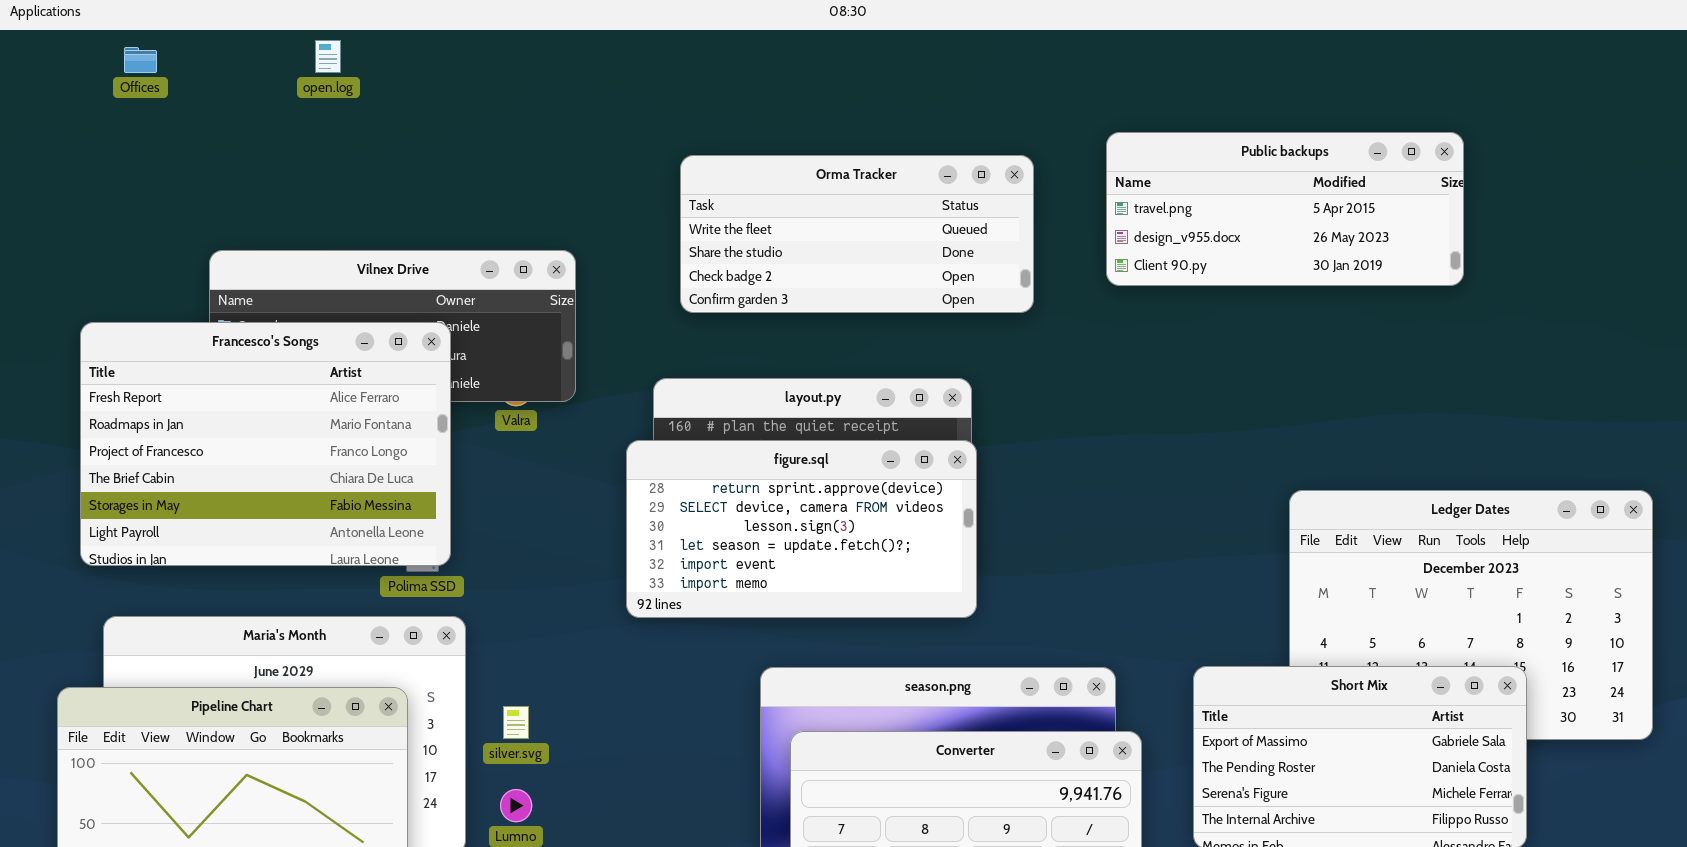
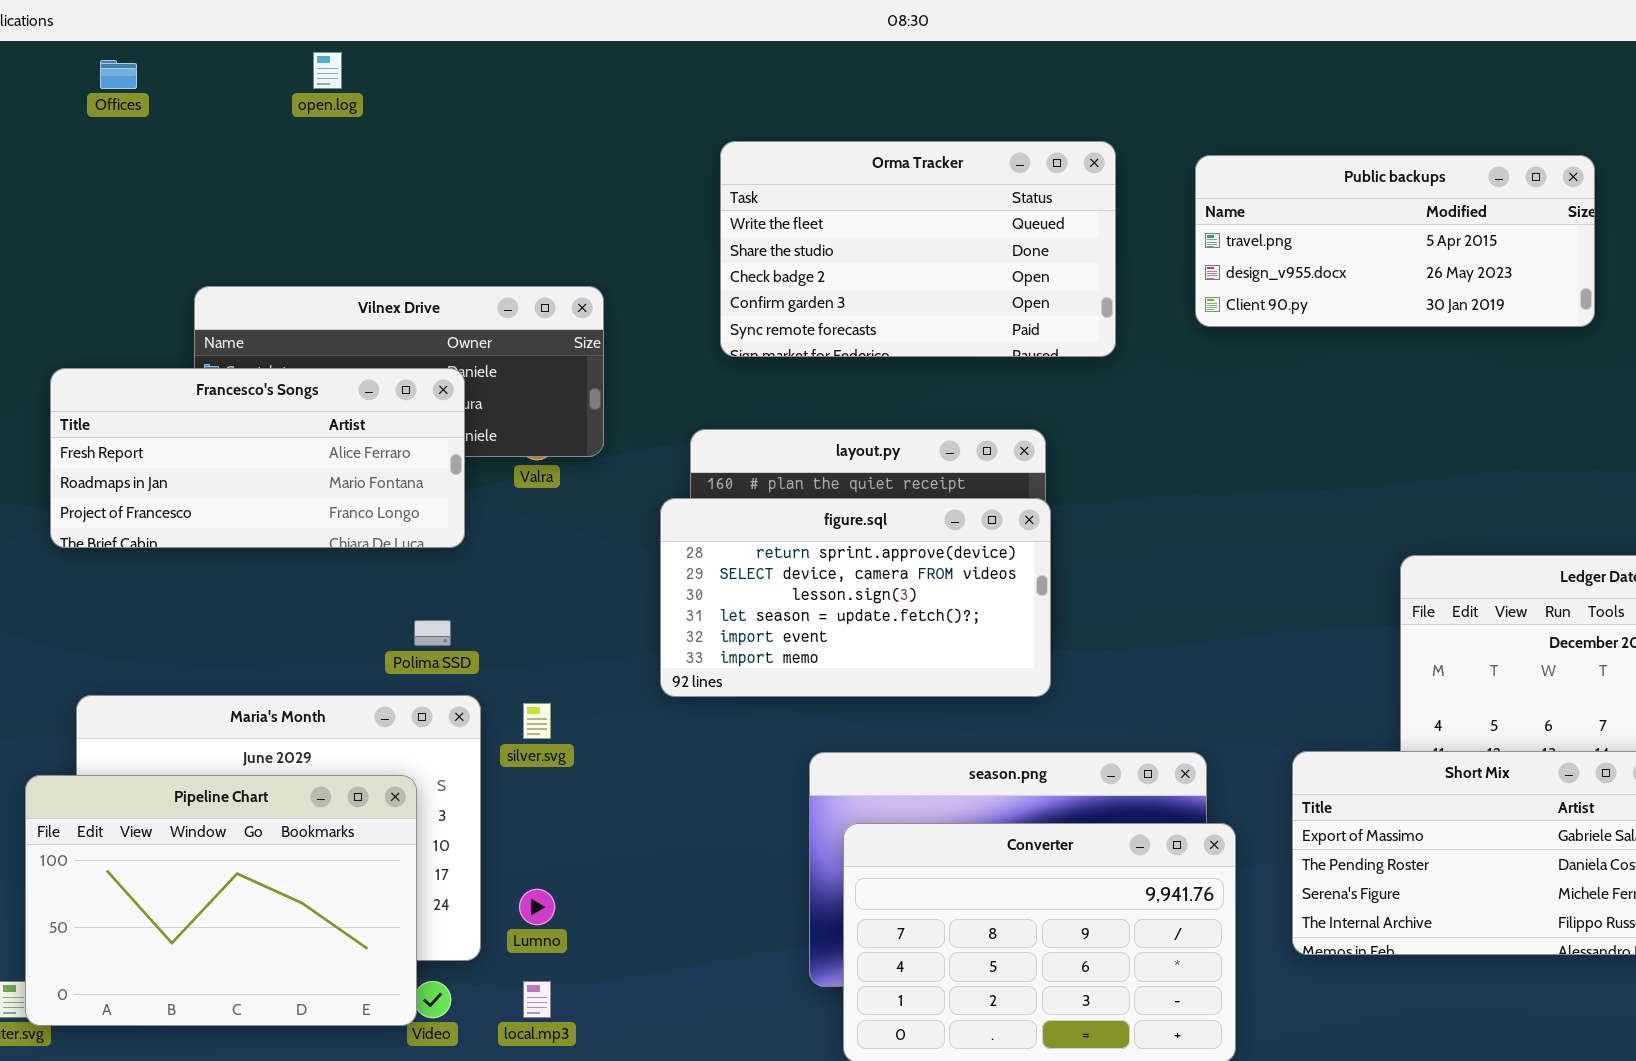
Orma Tracker: [680,155,1034,313] -> [720,141,1116,357], resized
Francesco's Songs: [80,322,451,566] -> [50,368,465,548], resized
silver.svg: [503,706,529,739] -> [523,703,551,739], moved

